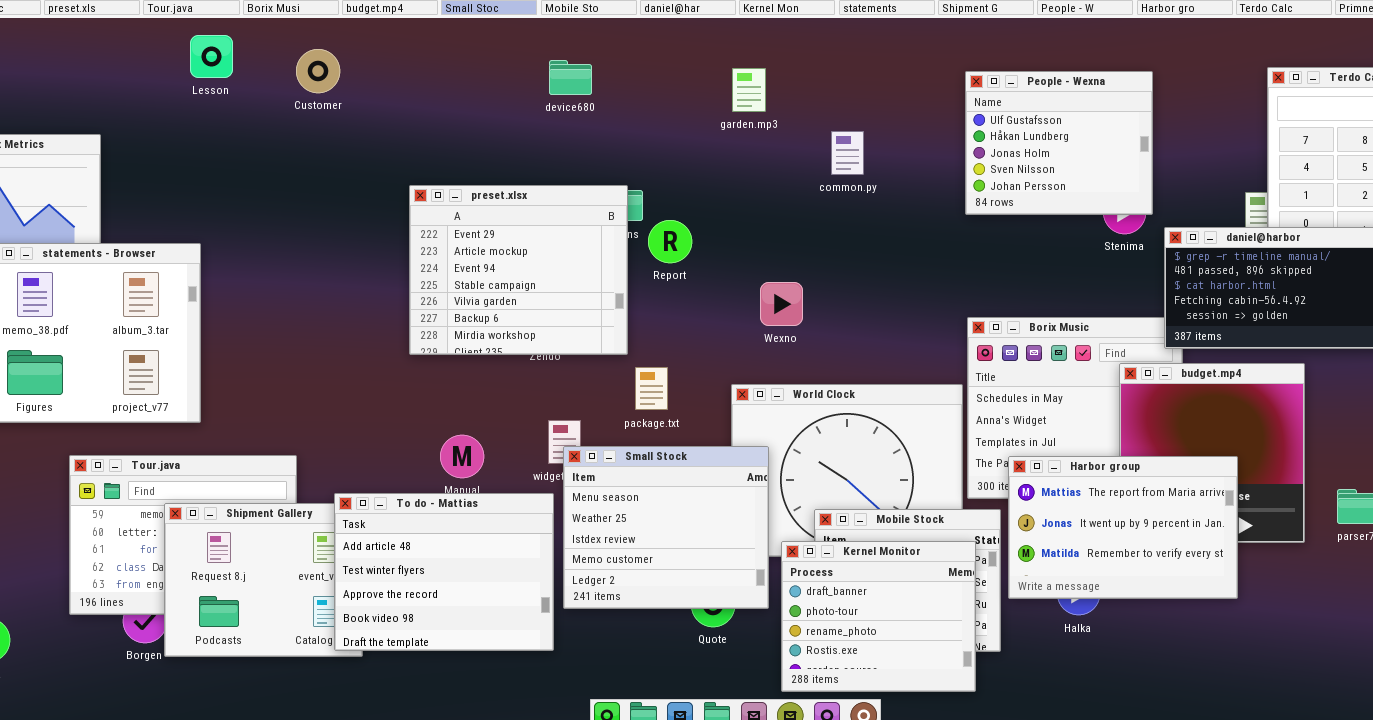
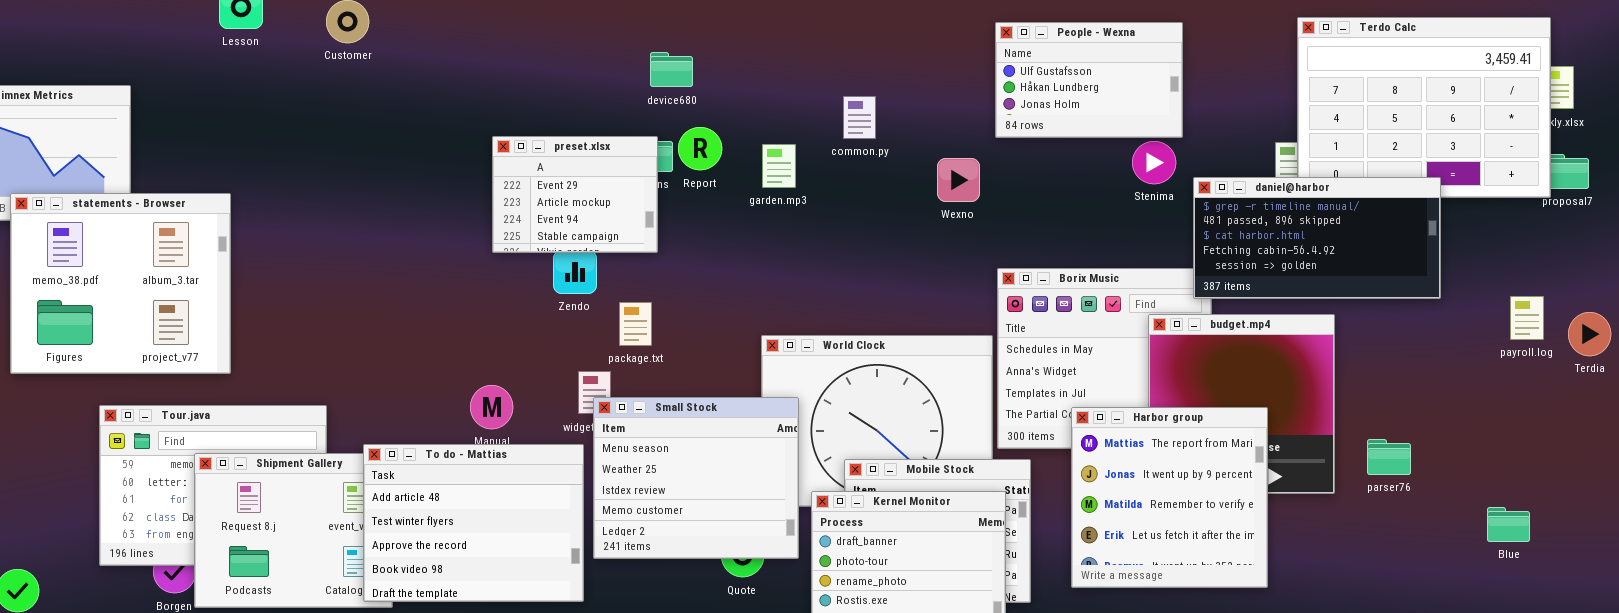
device680: [549,60,592,95] -> [650,52,693,87], moved
garden.mp3: [732,68,766,112] -> [762,144,796,188], moved
People - Wexna: [965,71,1153,215] -> [995,22,1183,138], resized
common.py: [831,131,864,175] -> [843,96,876,139], moved
preset.xlsx: [409,185,628,355] -> [492,136,658,253], resized
Report: [648,220,692,263] -> [678,127,722,170], moved
Wexno: [760,282,803,326] -> [937,158,980,202], moved
package.txt: [635,367,668,410] -> [619,302,652,346], moved
Harbor group: [1008,456,1238,599] -> [1071,407,1268,588], resized

